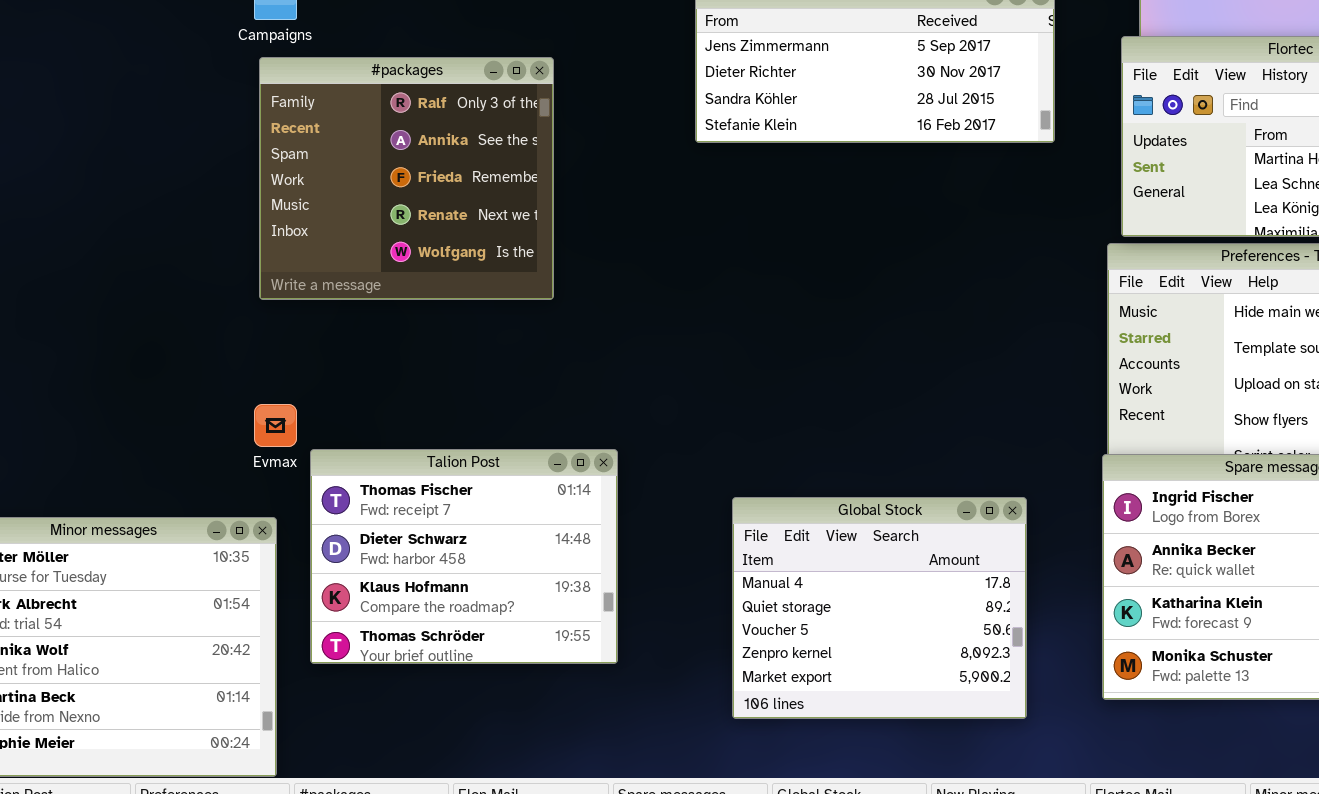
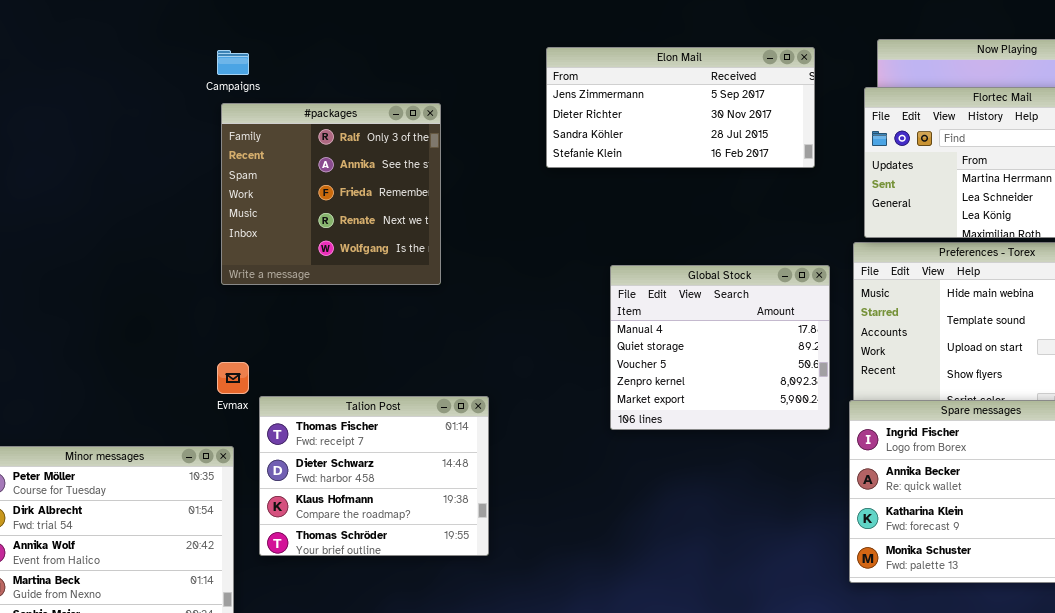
Global Stock: [732,497,1027,719] -> [610,265,830,430], moved

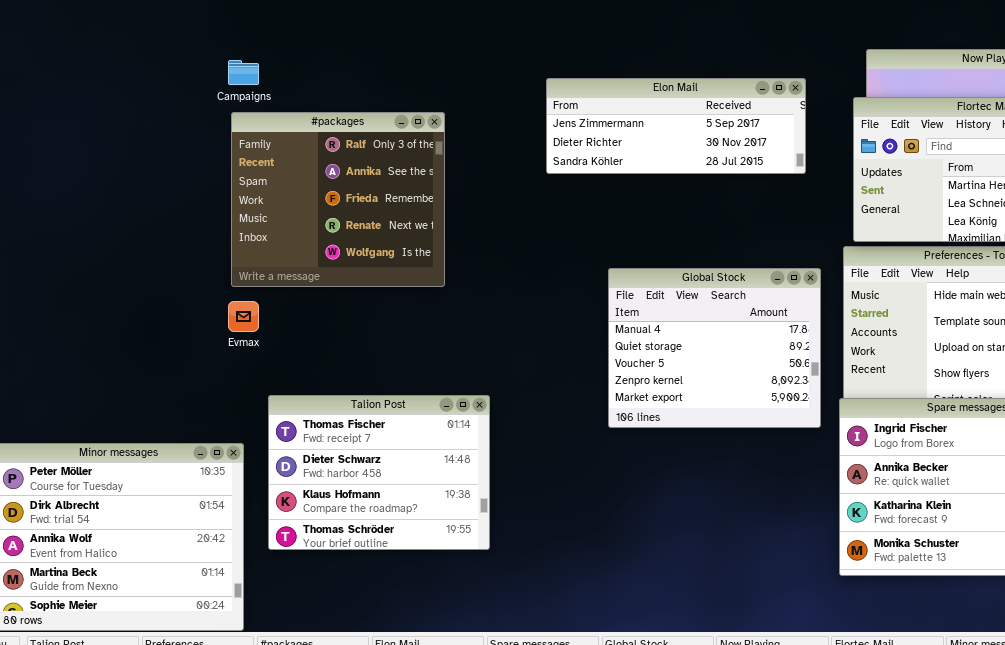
Elon Mail: [546,47,815,168] -> [546,78,806,174], resized
Evmax: [217,362,249,394] -> [228,301,259,332], moved

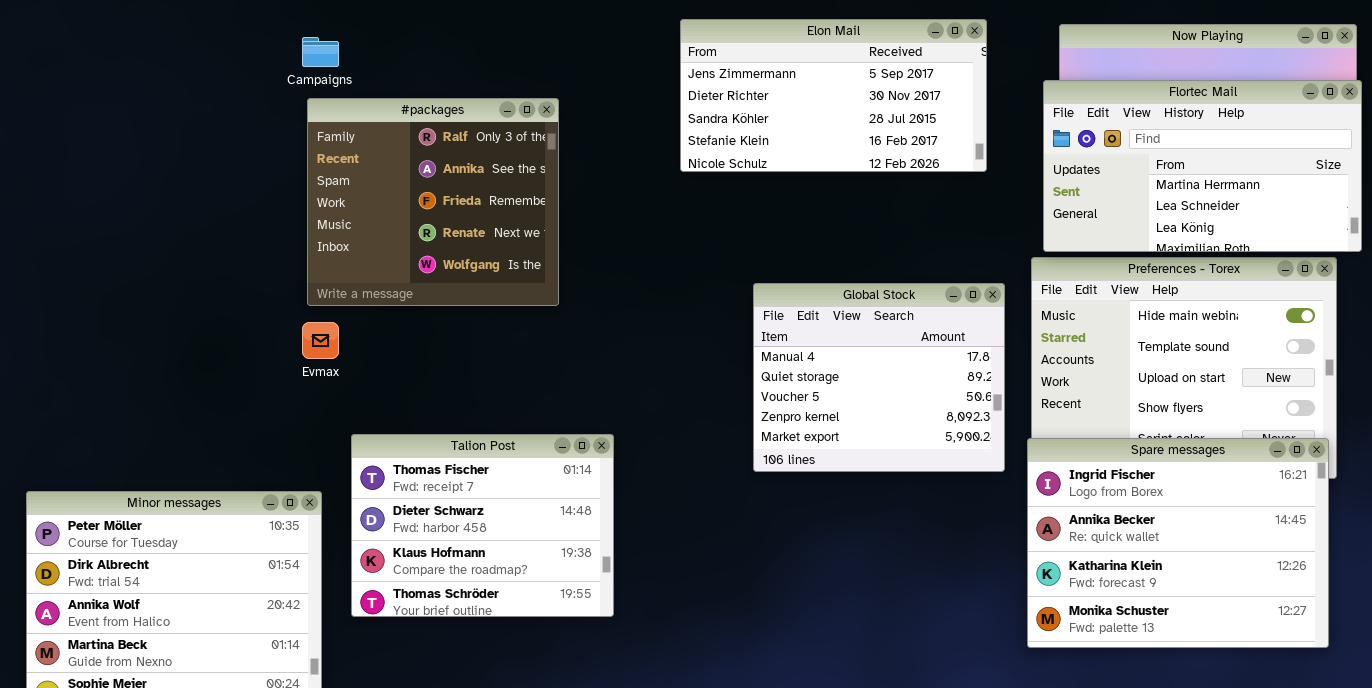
Elon Mail: [546,78,806,174] -> [680,19,987,172], resized

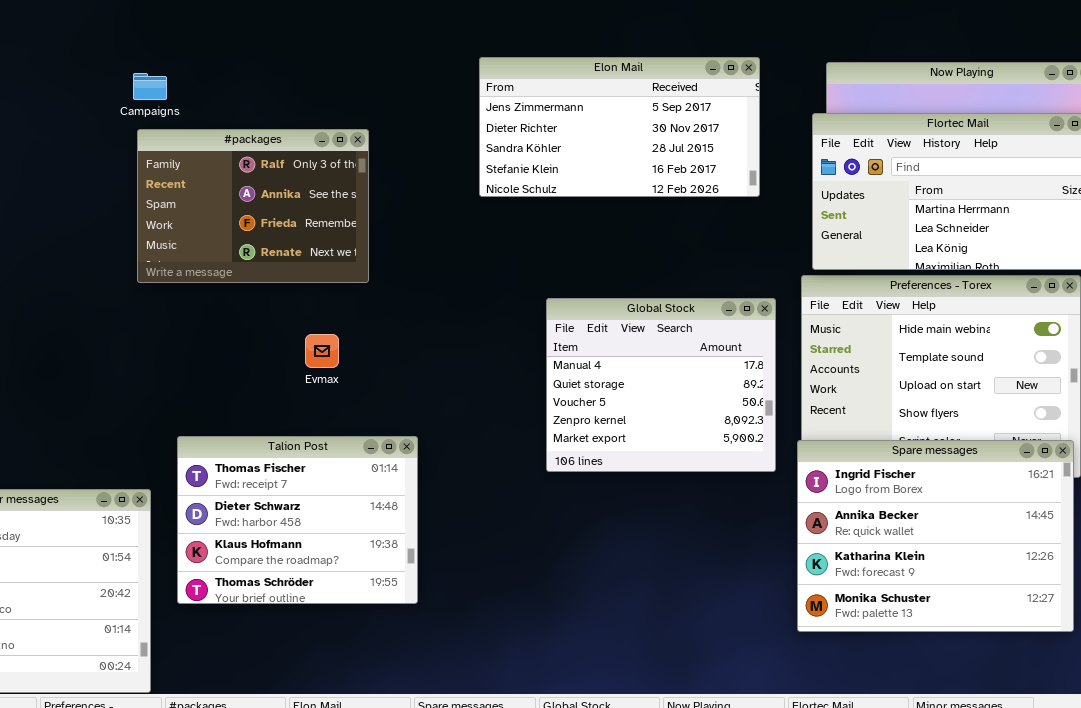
#packages: [307,98,559,306] -> [137,129,369,283], resized
Evmax: [302,322,339,359] -> [305,334,339,368], moved

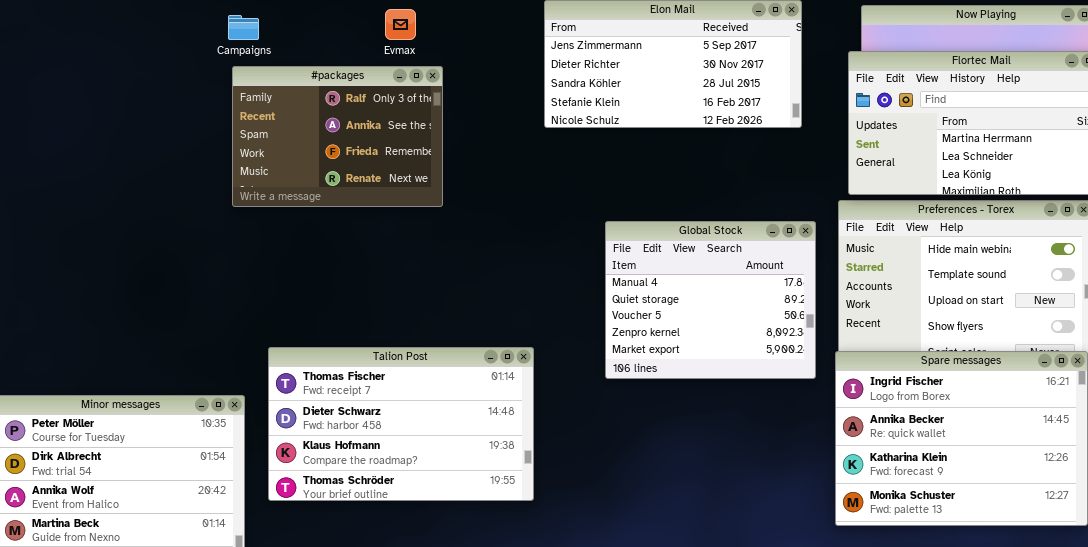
Evmax: [305,334,339,368] -> [385,9,416,40], moved
Talion Post: [177,436,418,604] -> [268,347,534,501], resized

